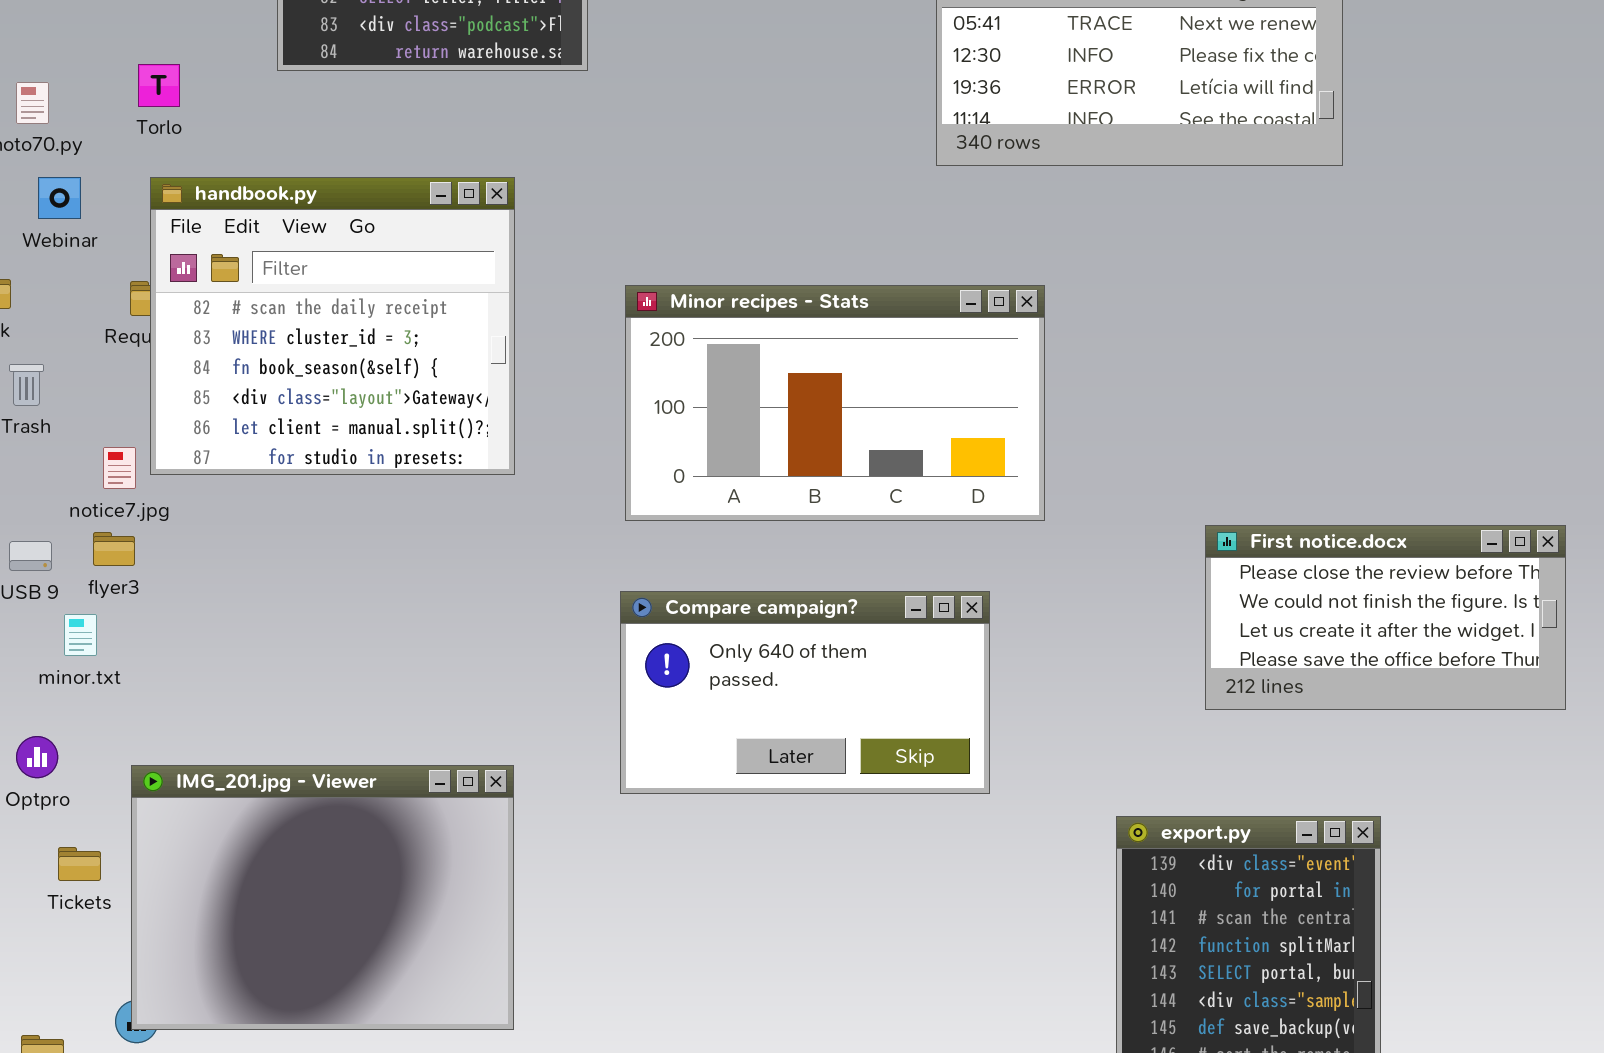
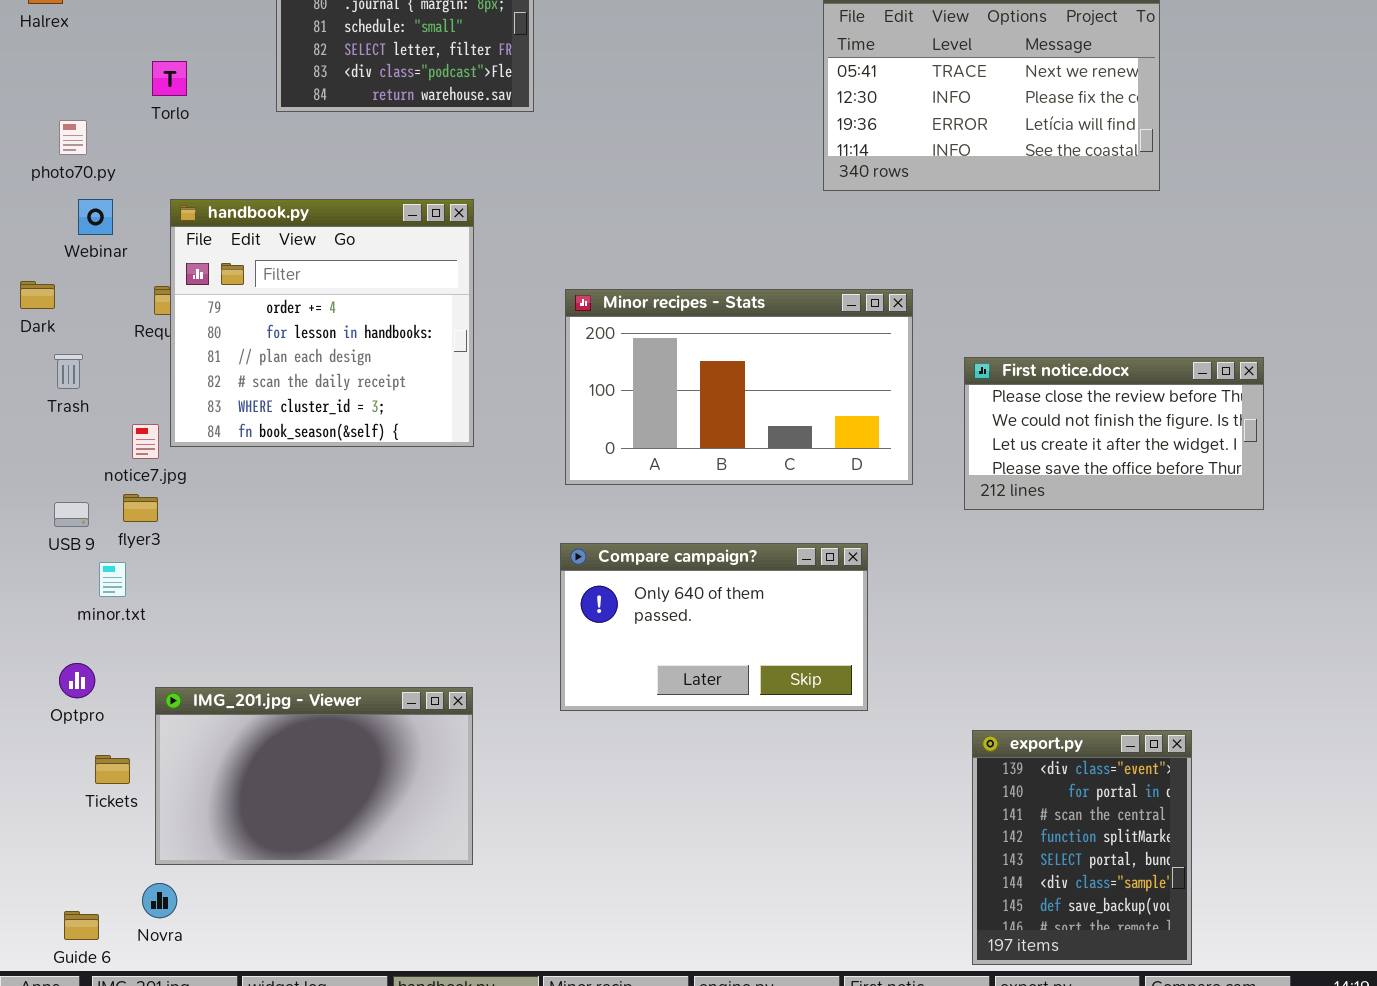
Torlo: [138,64,180,107] -> [152,61,187,96], moved
handbook.py: [150,177,515,475] -> [170,199,474,447], scrolled up 3 rows
First notice.docx: [1205,525,1566,710] -> [964,357,1264,510], moved
IMG_201.jpg - Viewer: [131,765,514,1030] -> [155,687,473,865], resized

